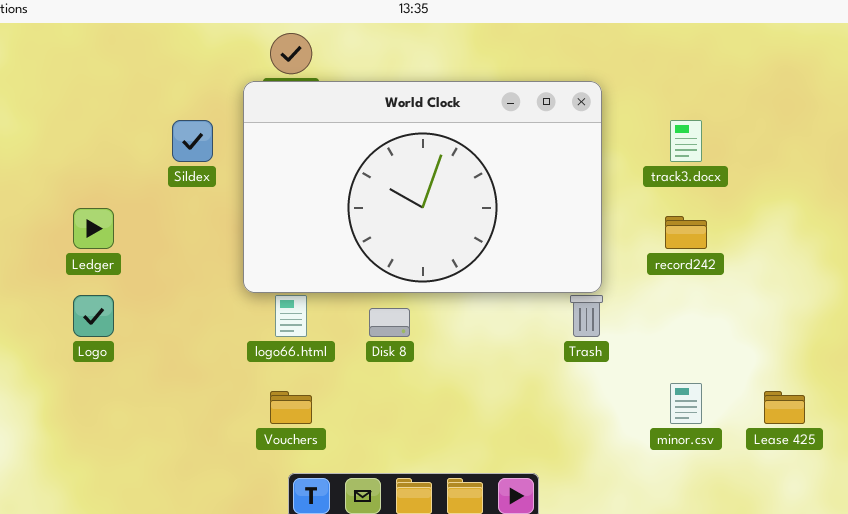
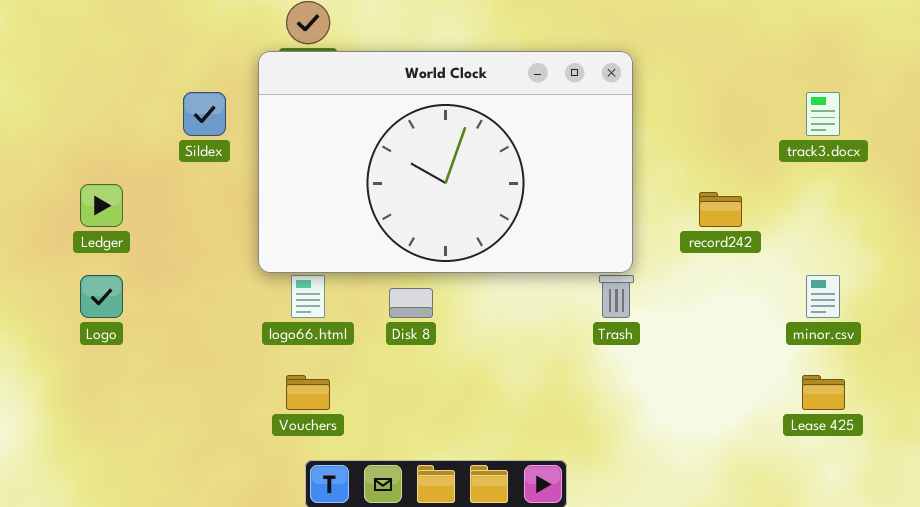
track3.docx: [670,120,702,162] -> [806,92,840,136], moved
minor.csv: [670,383,702,424] -> [806,275,840,318], moved

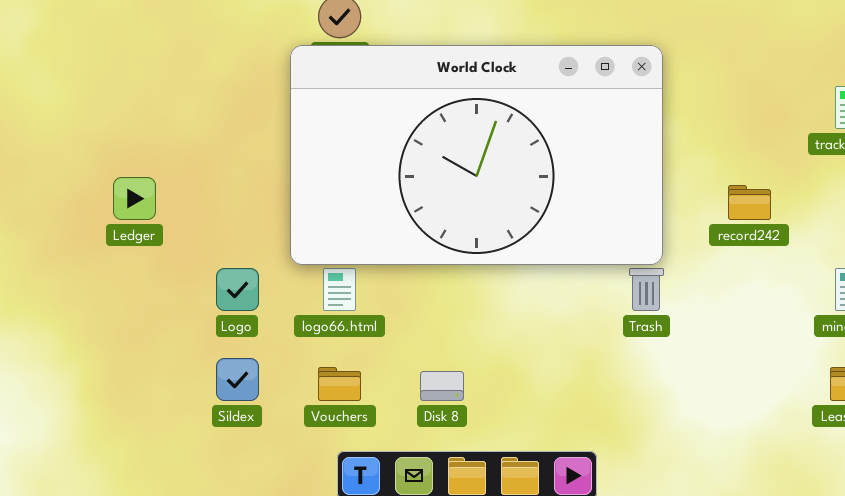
Sildex: [183,92,226,136] -> [216,358,259,401], moved
Logo: [80,275,123,318] -> [216,268,259,311], moved
Disk 8: [389,288,433,318] -> [420,371,464,401], moved

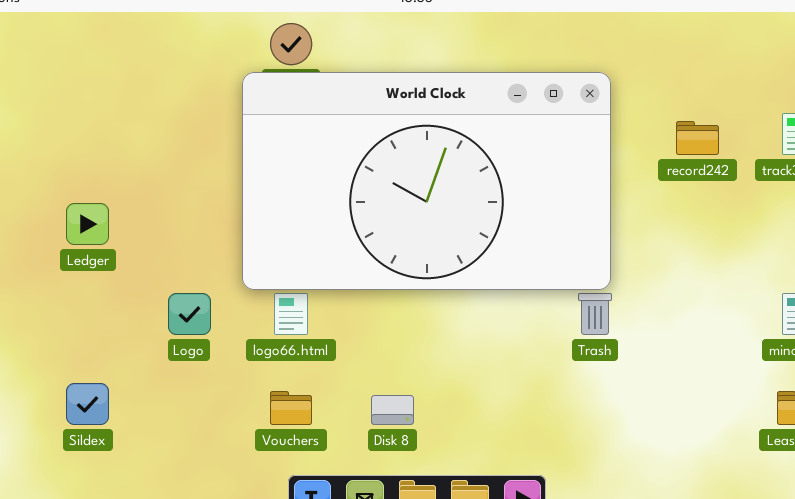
record242: [728,185,771,220] -> [676,121,719,155], moved
Sildex: [216,358,259,401] -> [66,383,109,425], moved

